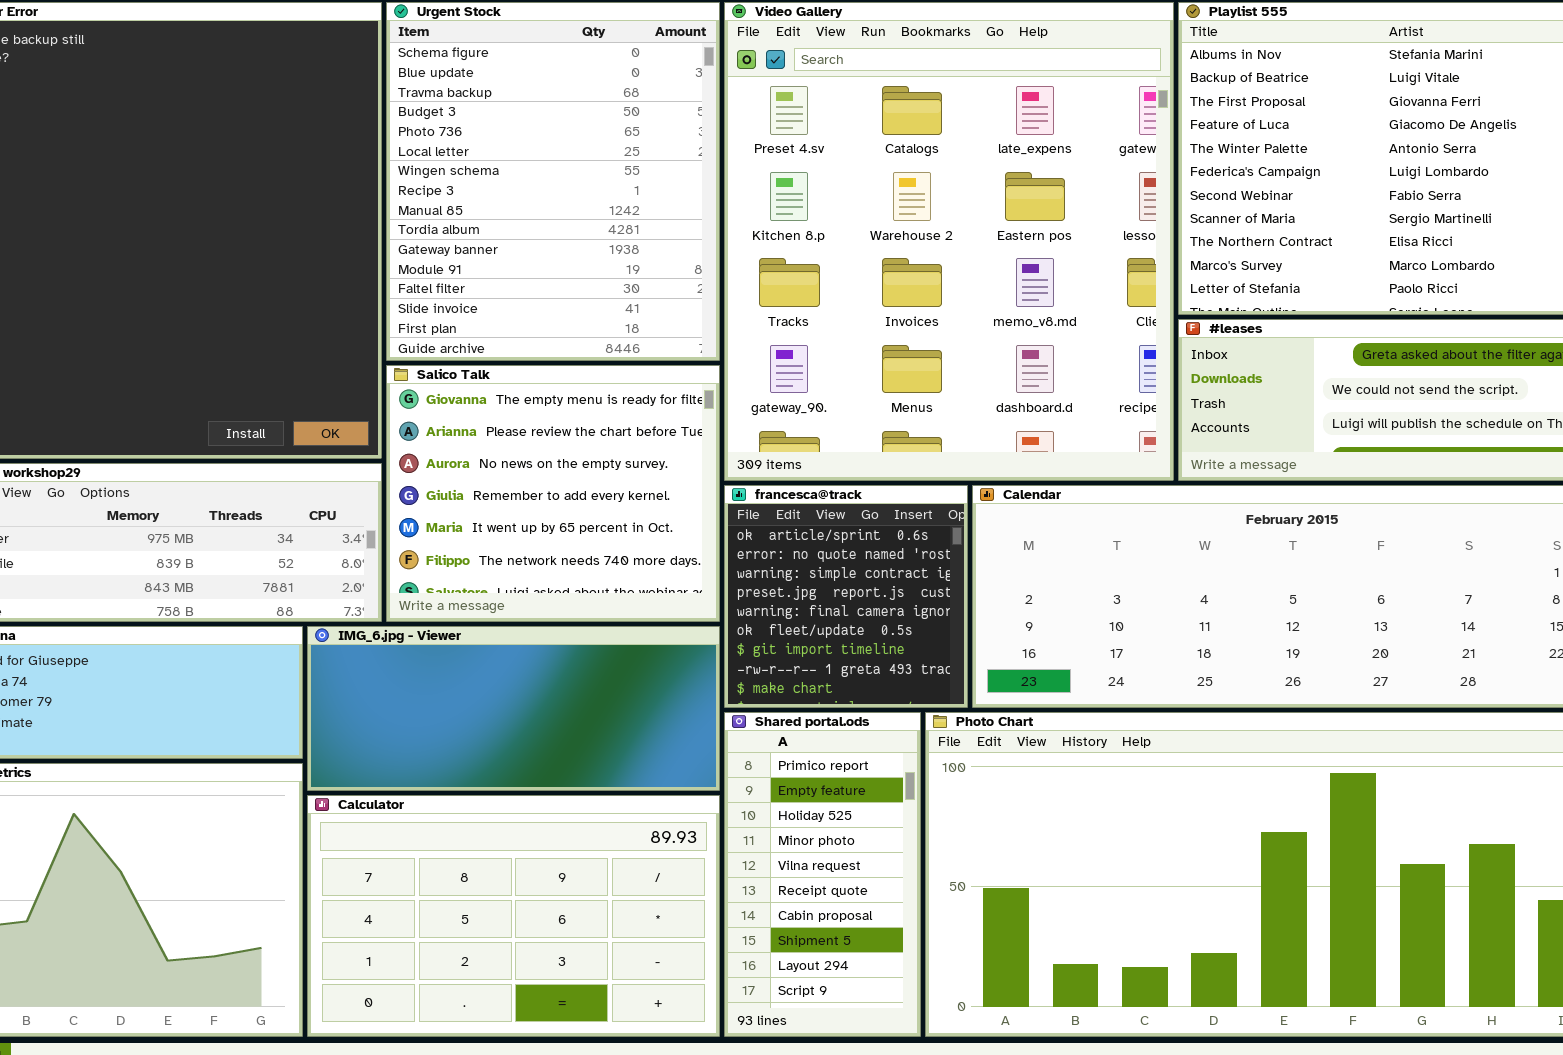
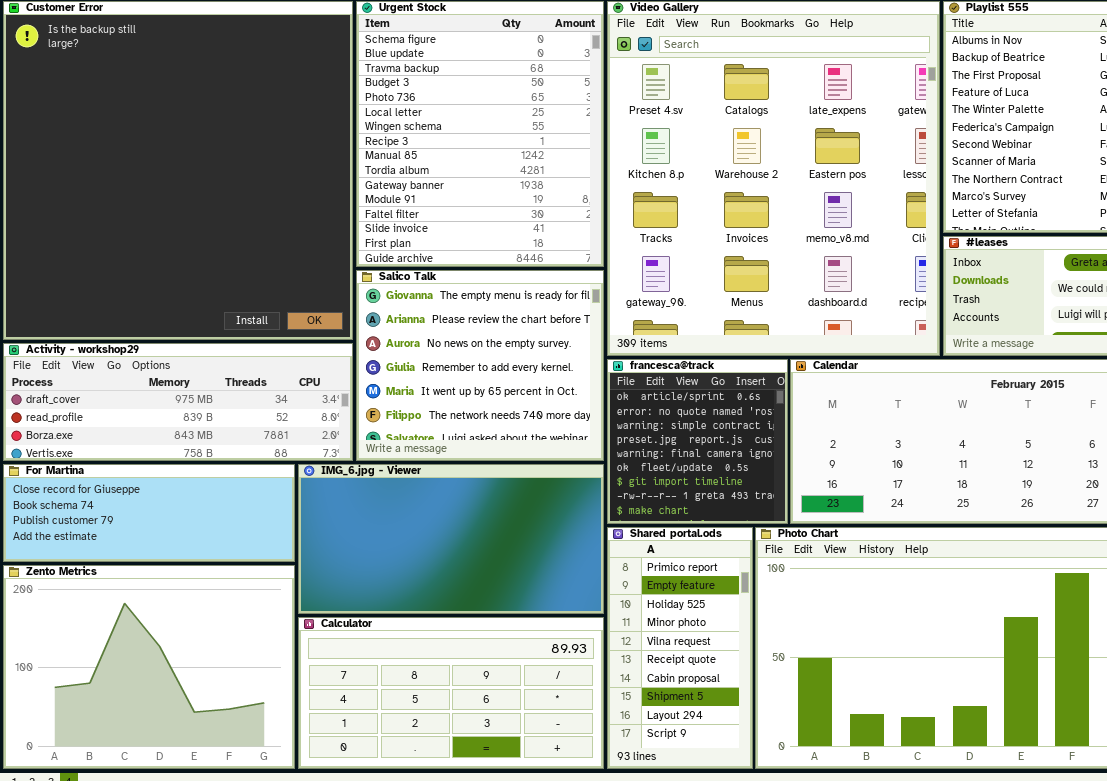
IMG_6.jpg - Viewer: [307,626,720,791] -> [298,464,604,614], resized
Calculator: [307,795,720,1037] -> [298,617,604,769], resized

